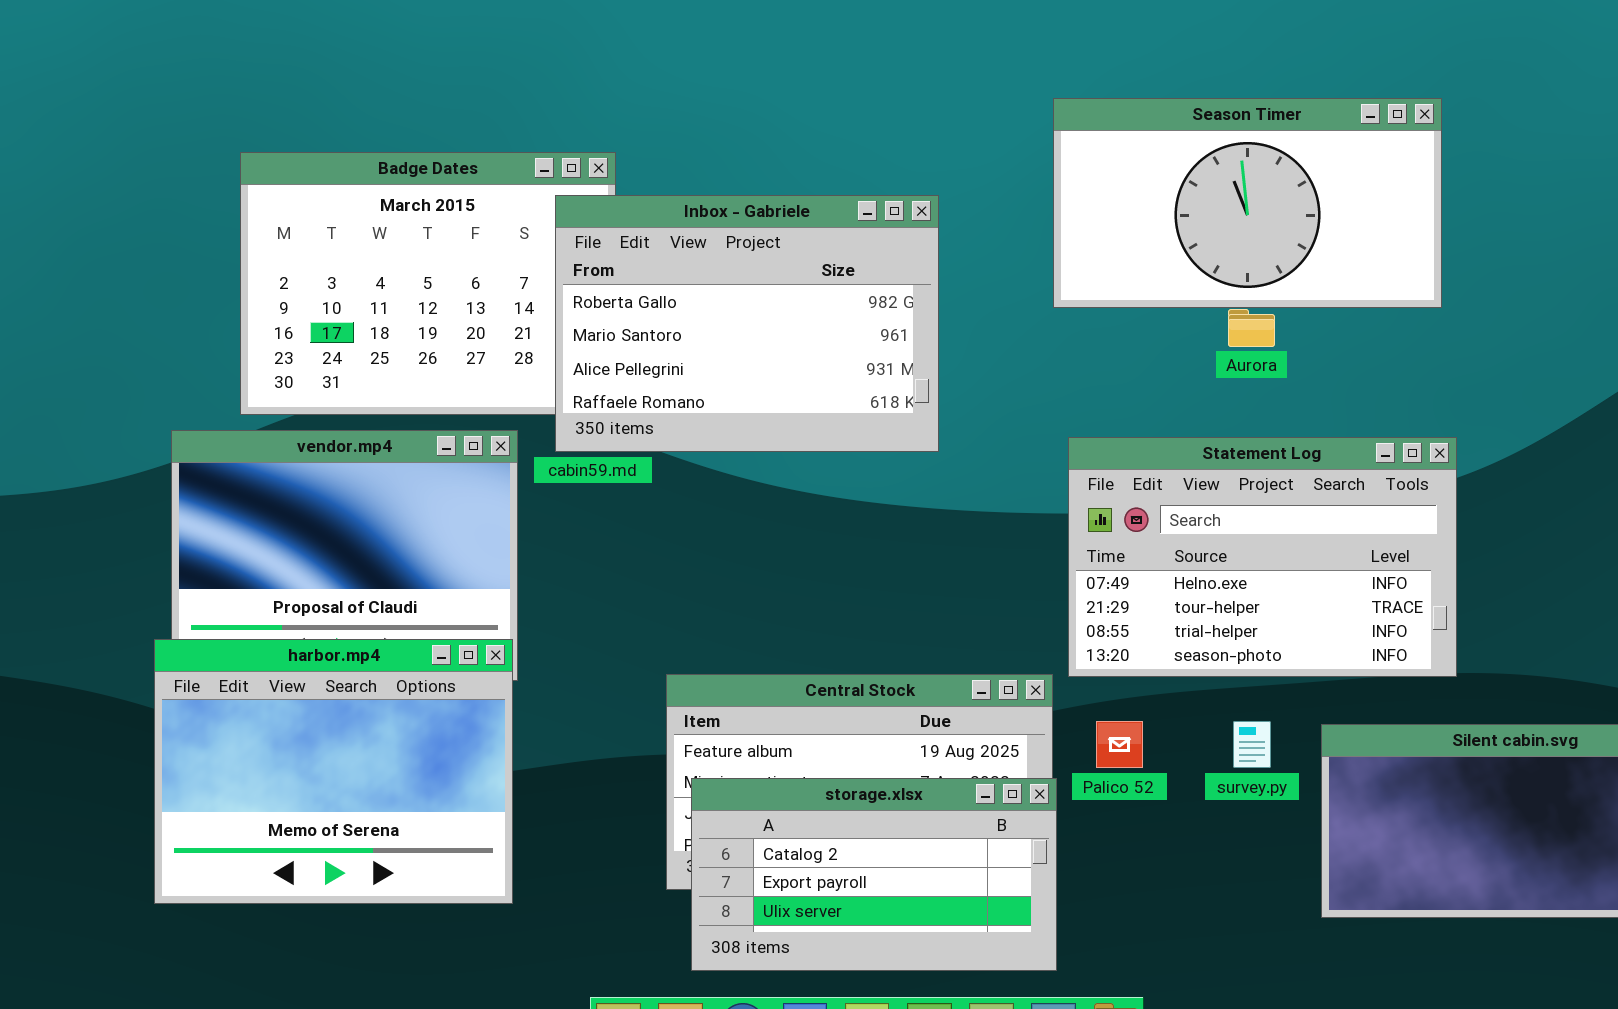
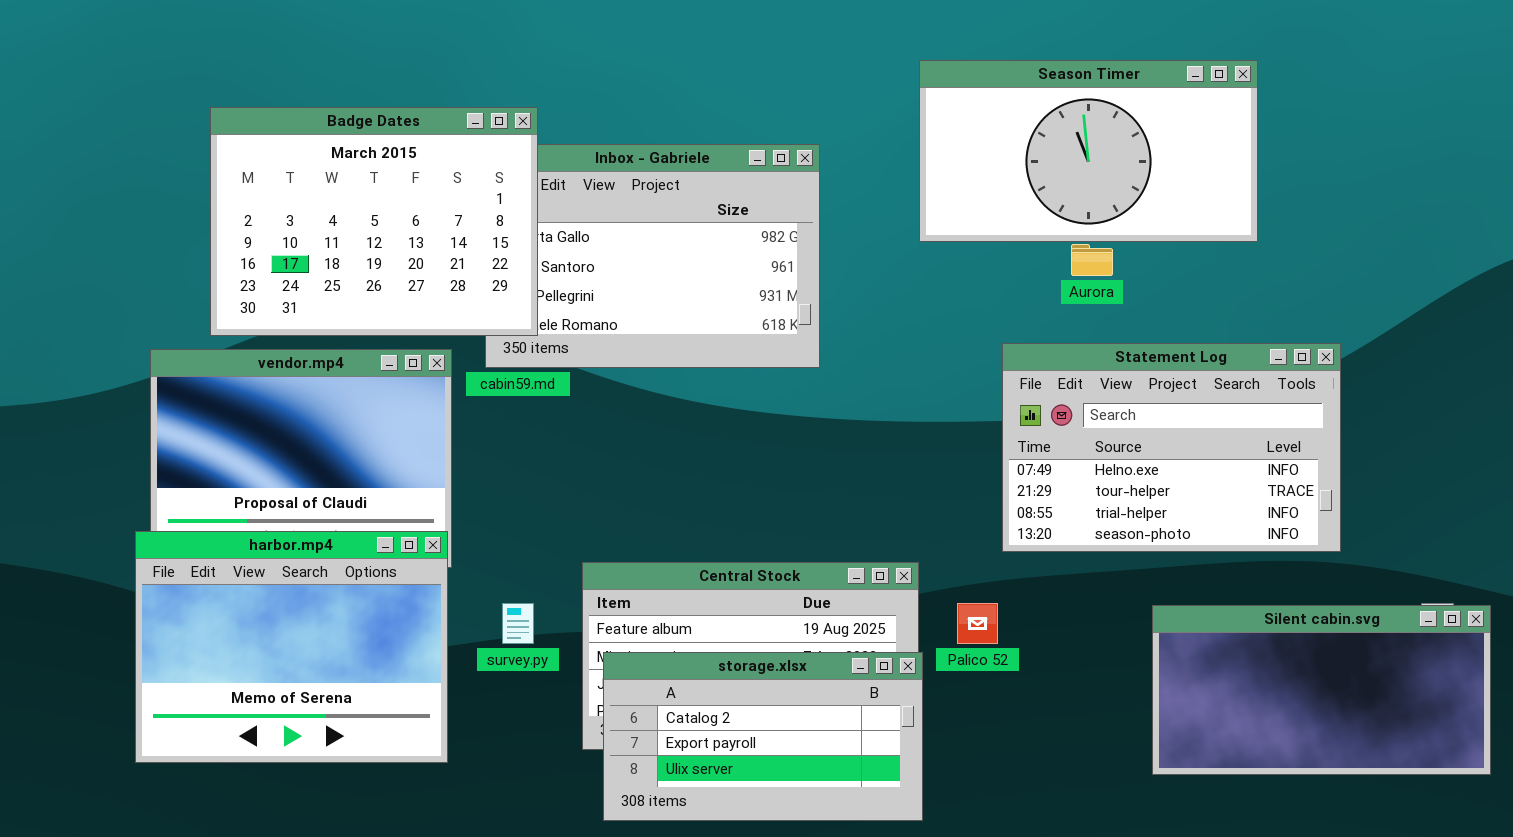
Badge Dates: [240,152,616,415] -> [210,107,538,336], raised
Statement Log: [1068,437,1457,677] -> [1002,343,1341,552], moved
survey.py: [1233,721,1271,768] -> [502,603,534,644], moved

